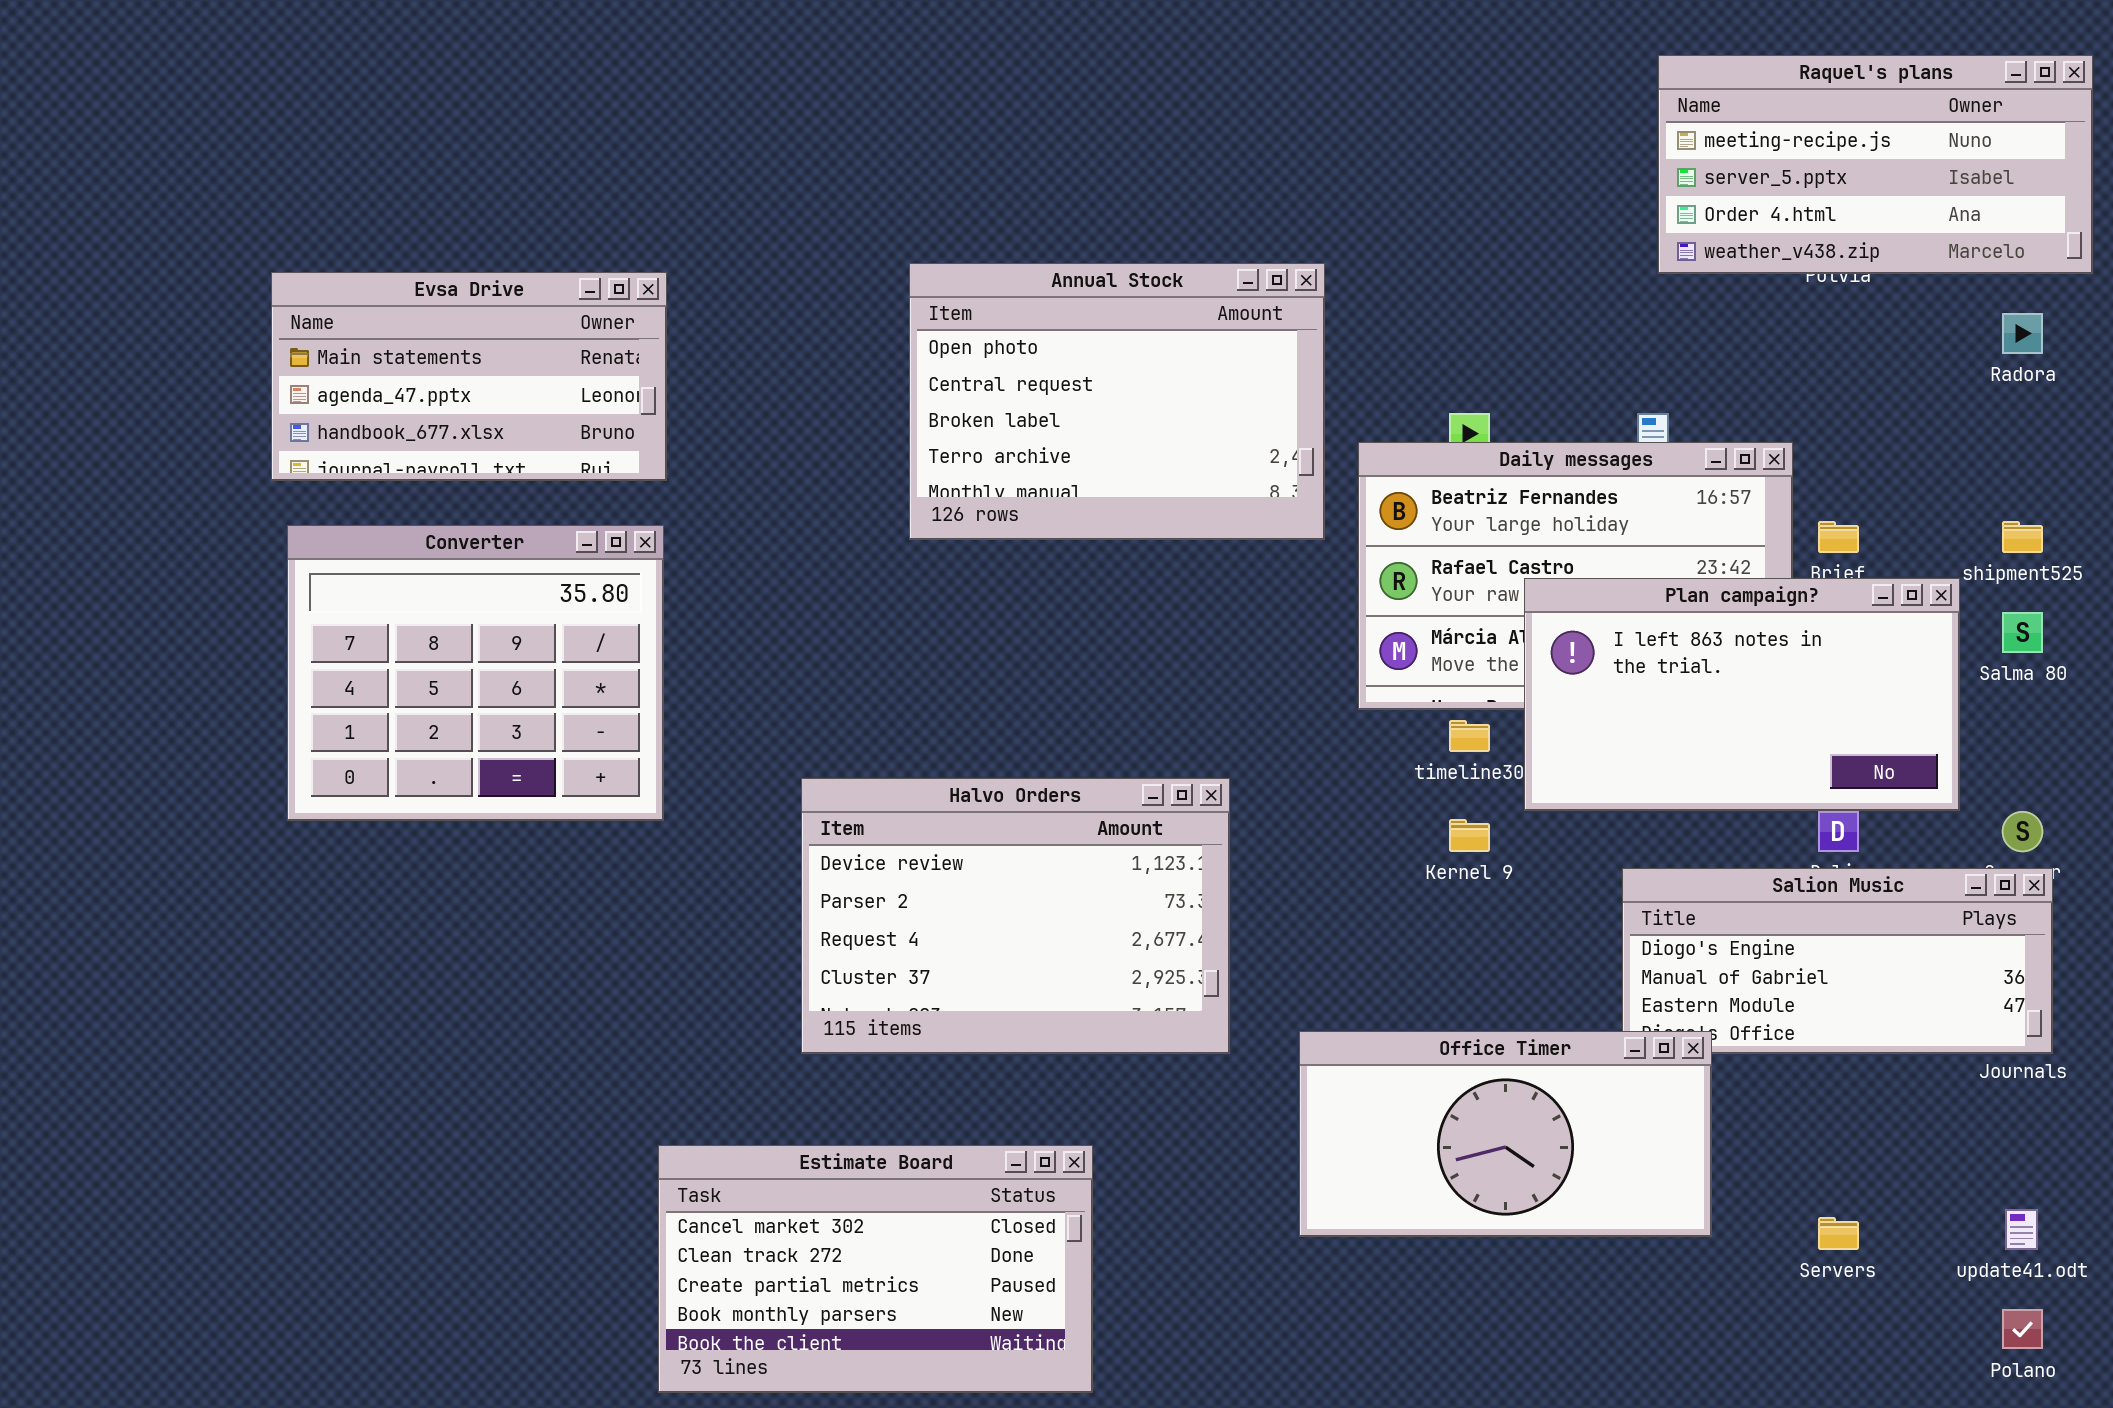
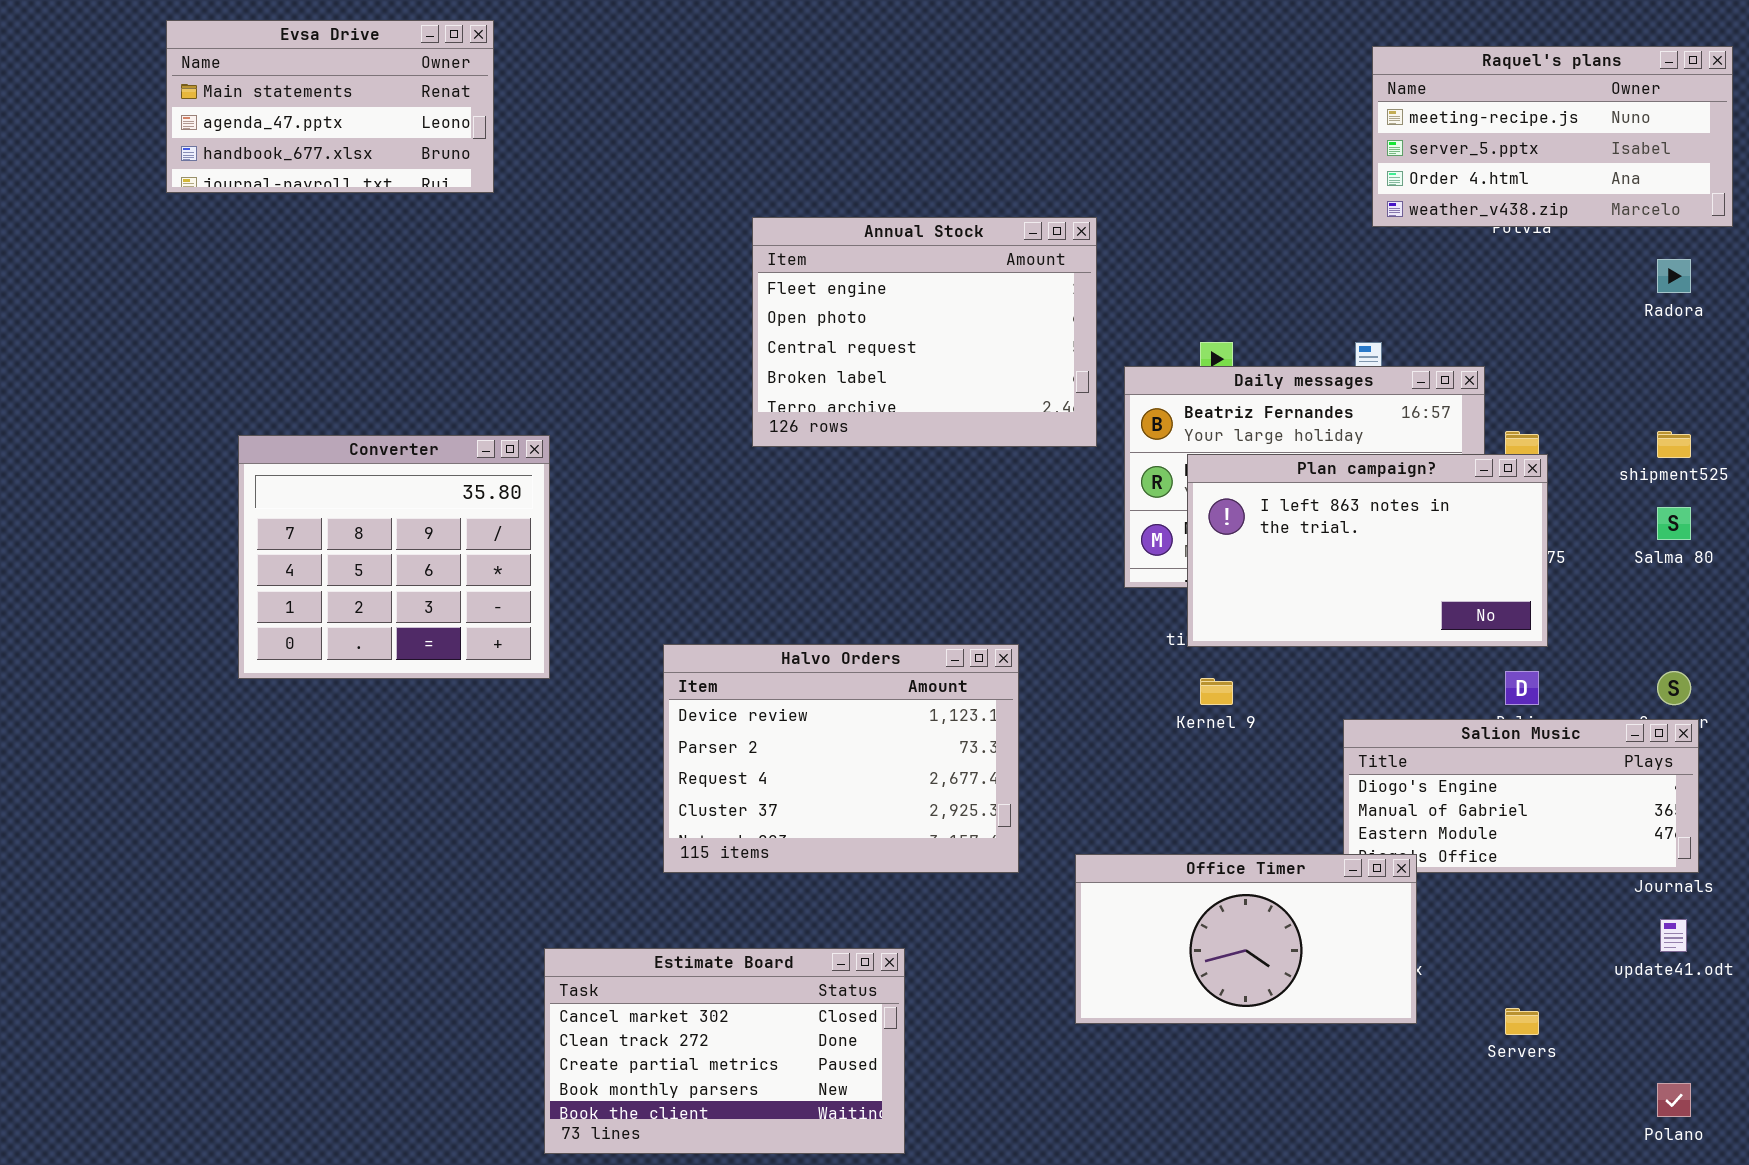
Annual Stock: [909,263,1325,540] -> [752,217,1097,447], scrolled up 1 row
Evsa Drive: [271,272,667,481] -> [166,20,494,193], moved
Plan campaign?: [1524,578,1960,811] -> [1187,454,1548,647], moved
update41.odt: [2005,1209,2038,1250] -> [1660,919,1687,952], moved

